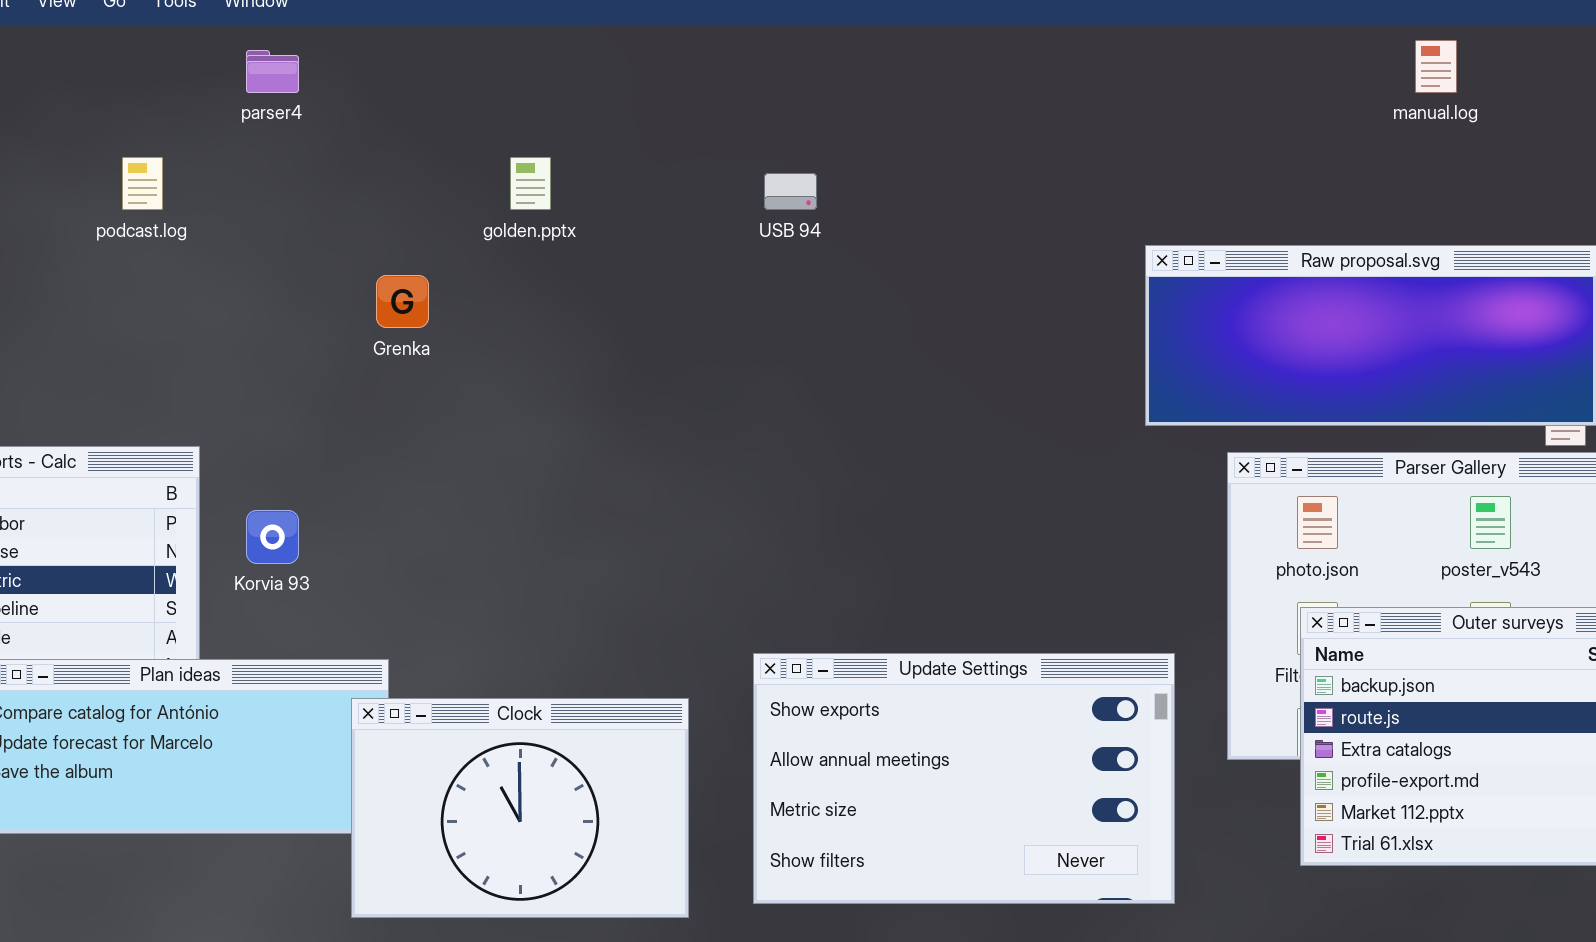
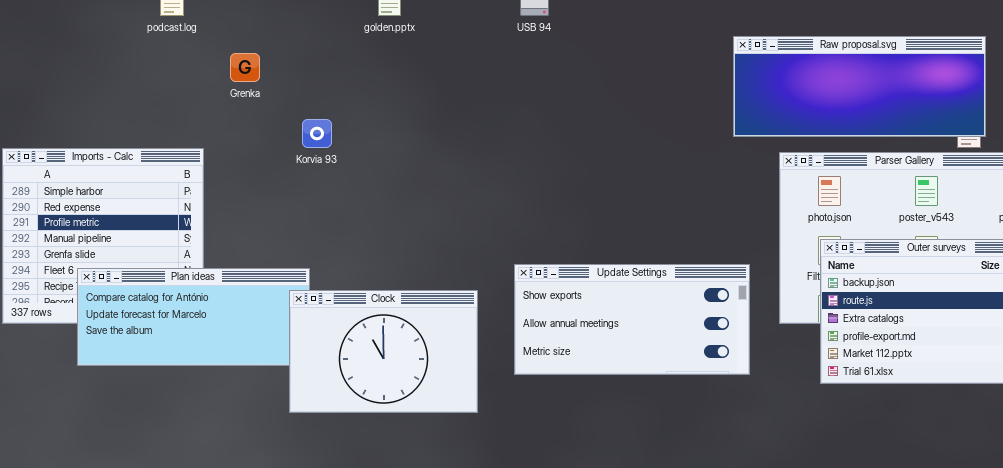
Grenka: [376,275,429,328] -> [230,53,260,82], moved
Korvia 93: [246,510,299,564] -> [302,119,332,148], moved
Update Settings: [753,653,1175,904] -> [514,264,750,375], resized

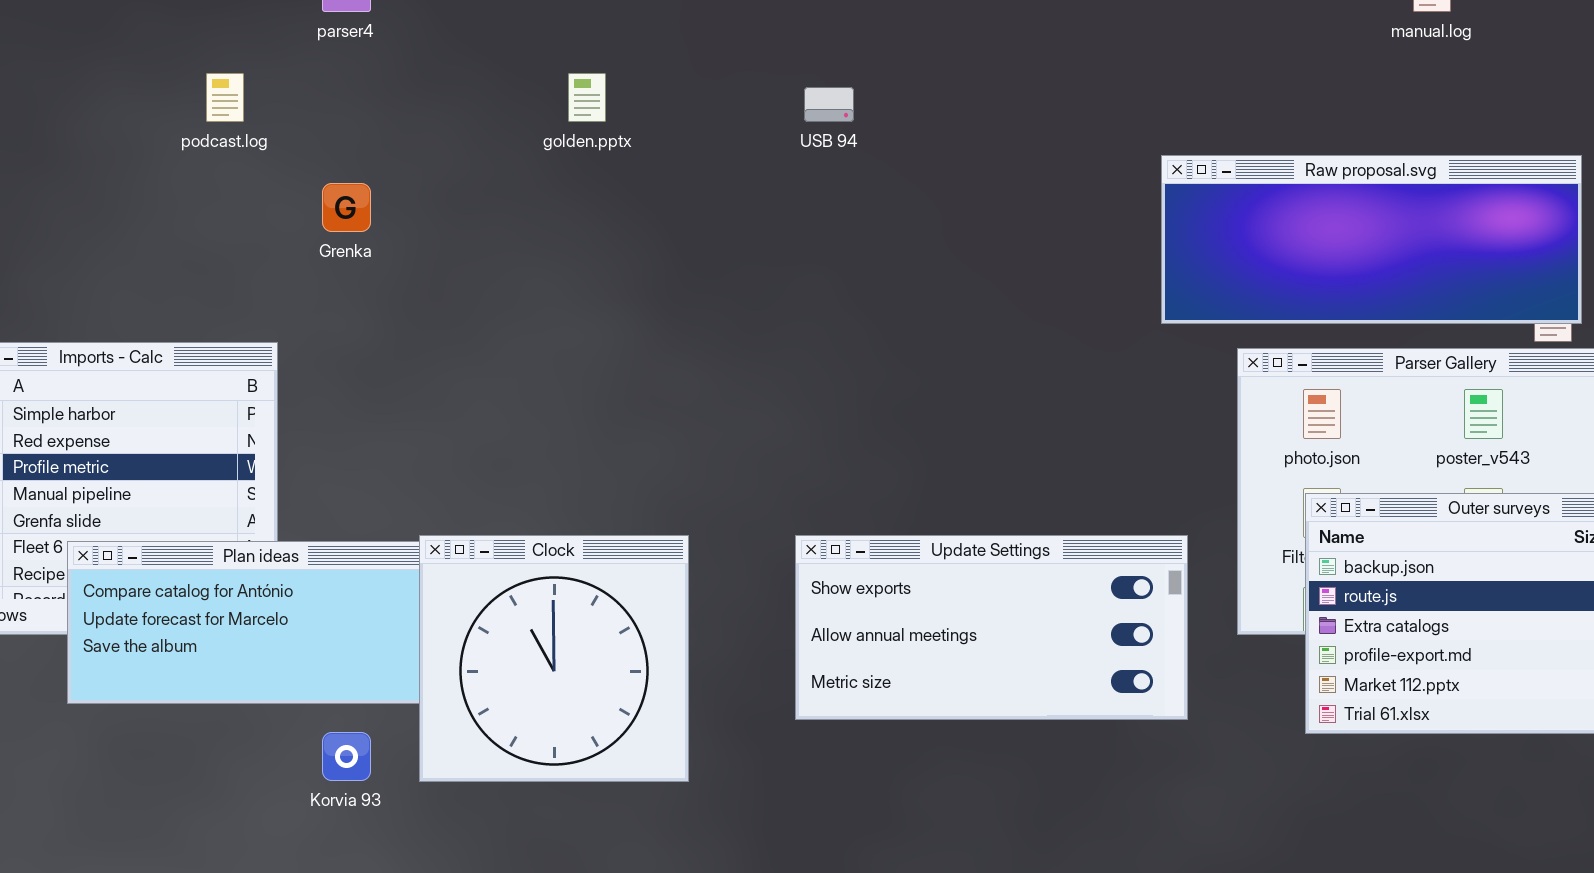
Korvia 93: [302,119,332,148] -> [322,732,371,781], moved
Clock: [289,290,478,413] -> [419,535,689,782], resized

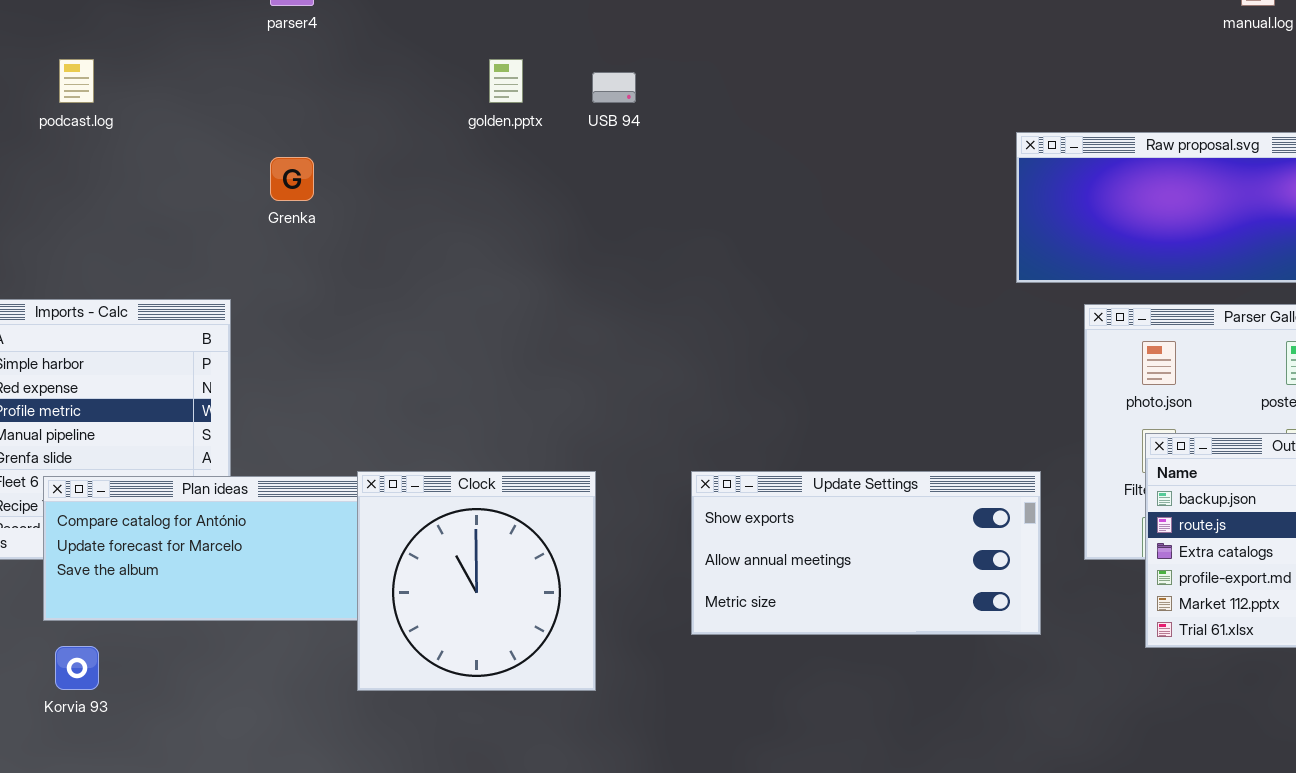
podcast.log: [206,73,244,122] -> [59,59,94,103], moved
USB 94: [804,87,854,122] -> [592,72,636,103], moved
Korvia 93: [322,732,371,781] -> [55,646,99,690], moved

